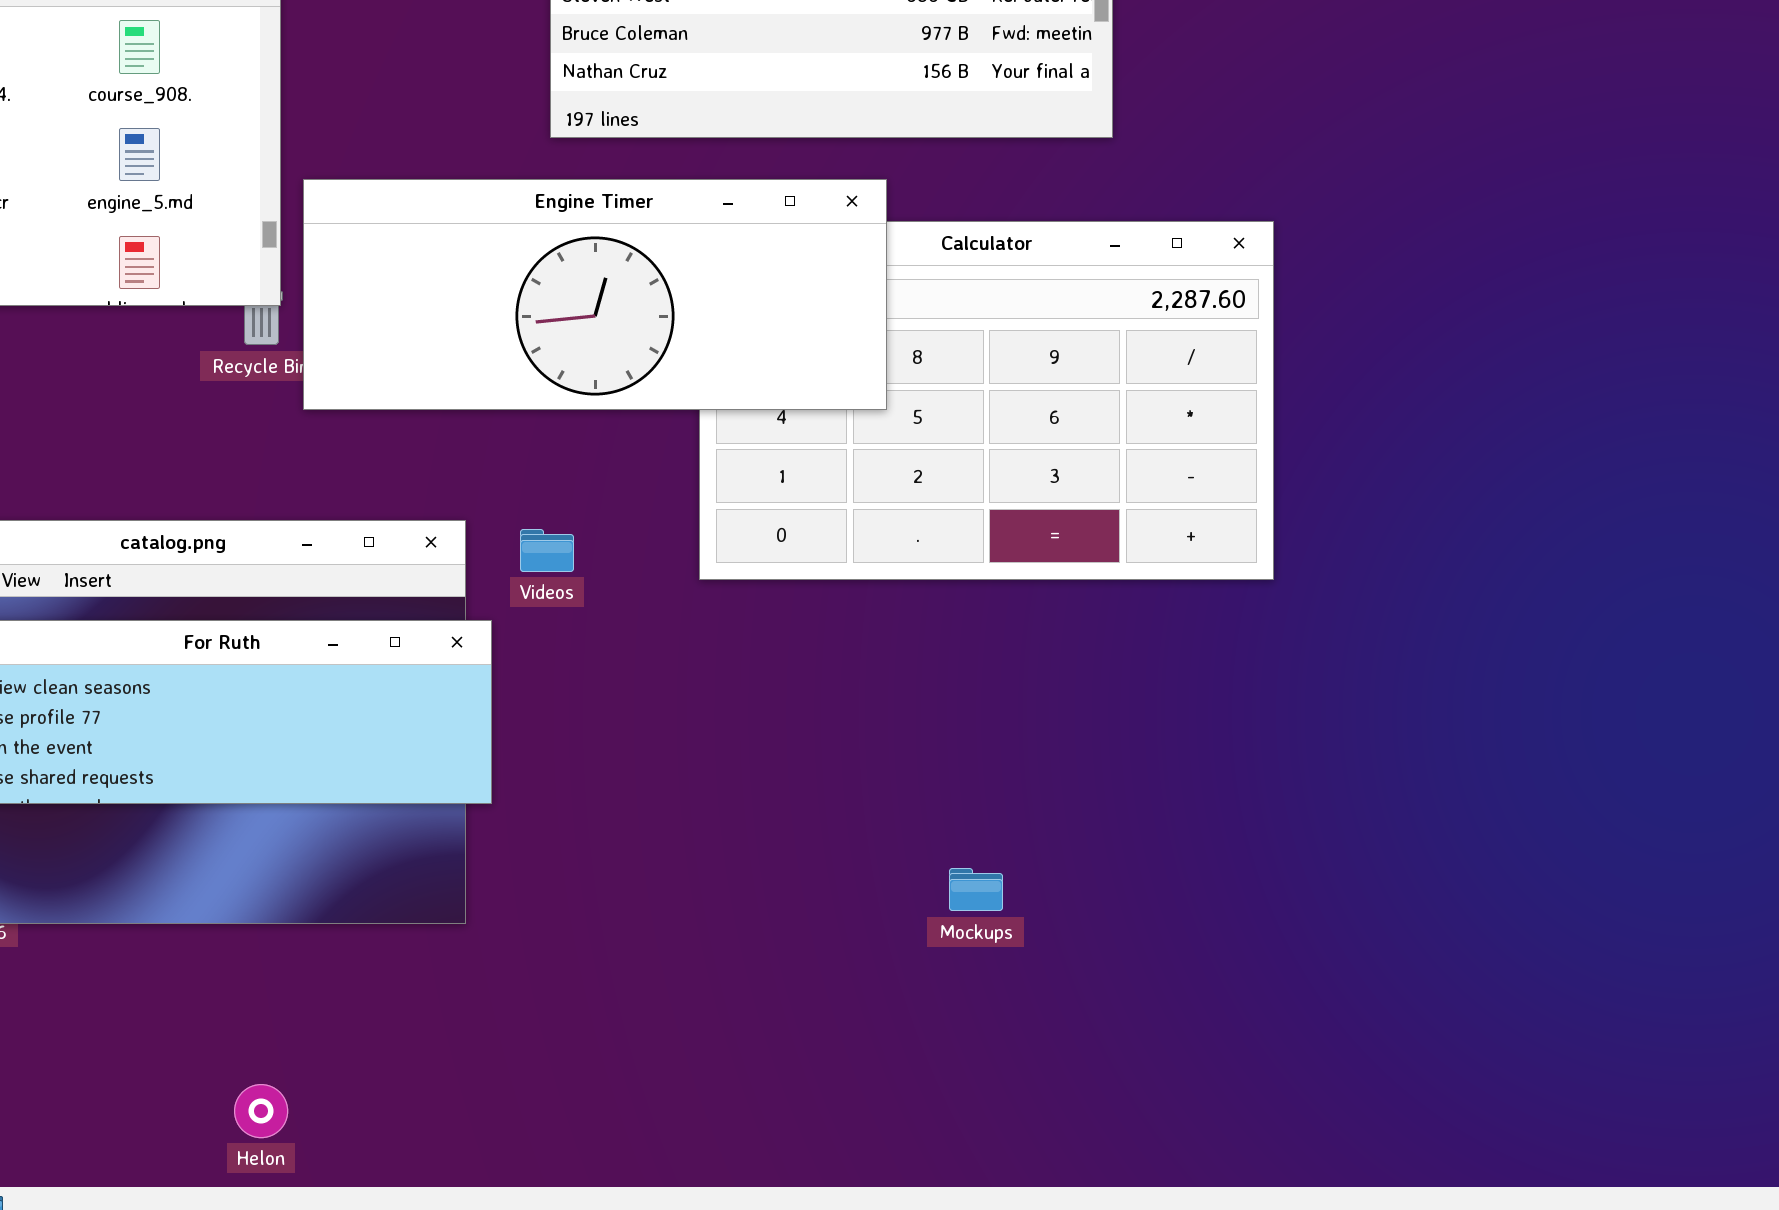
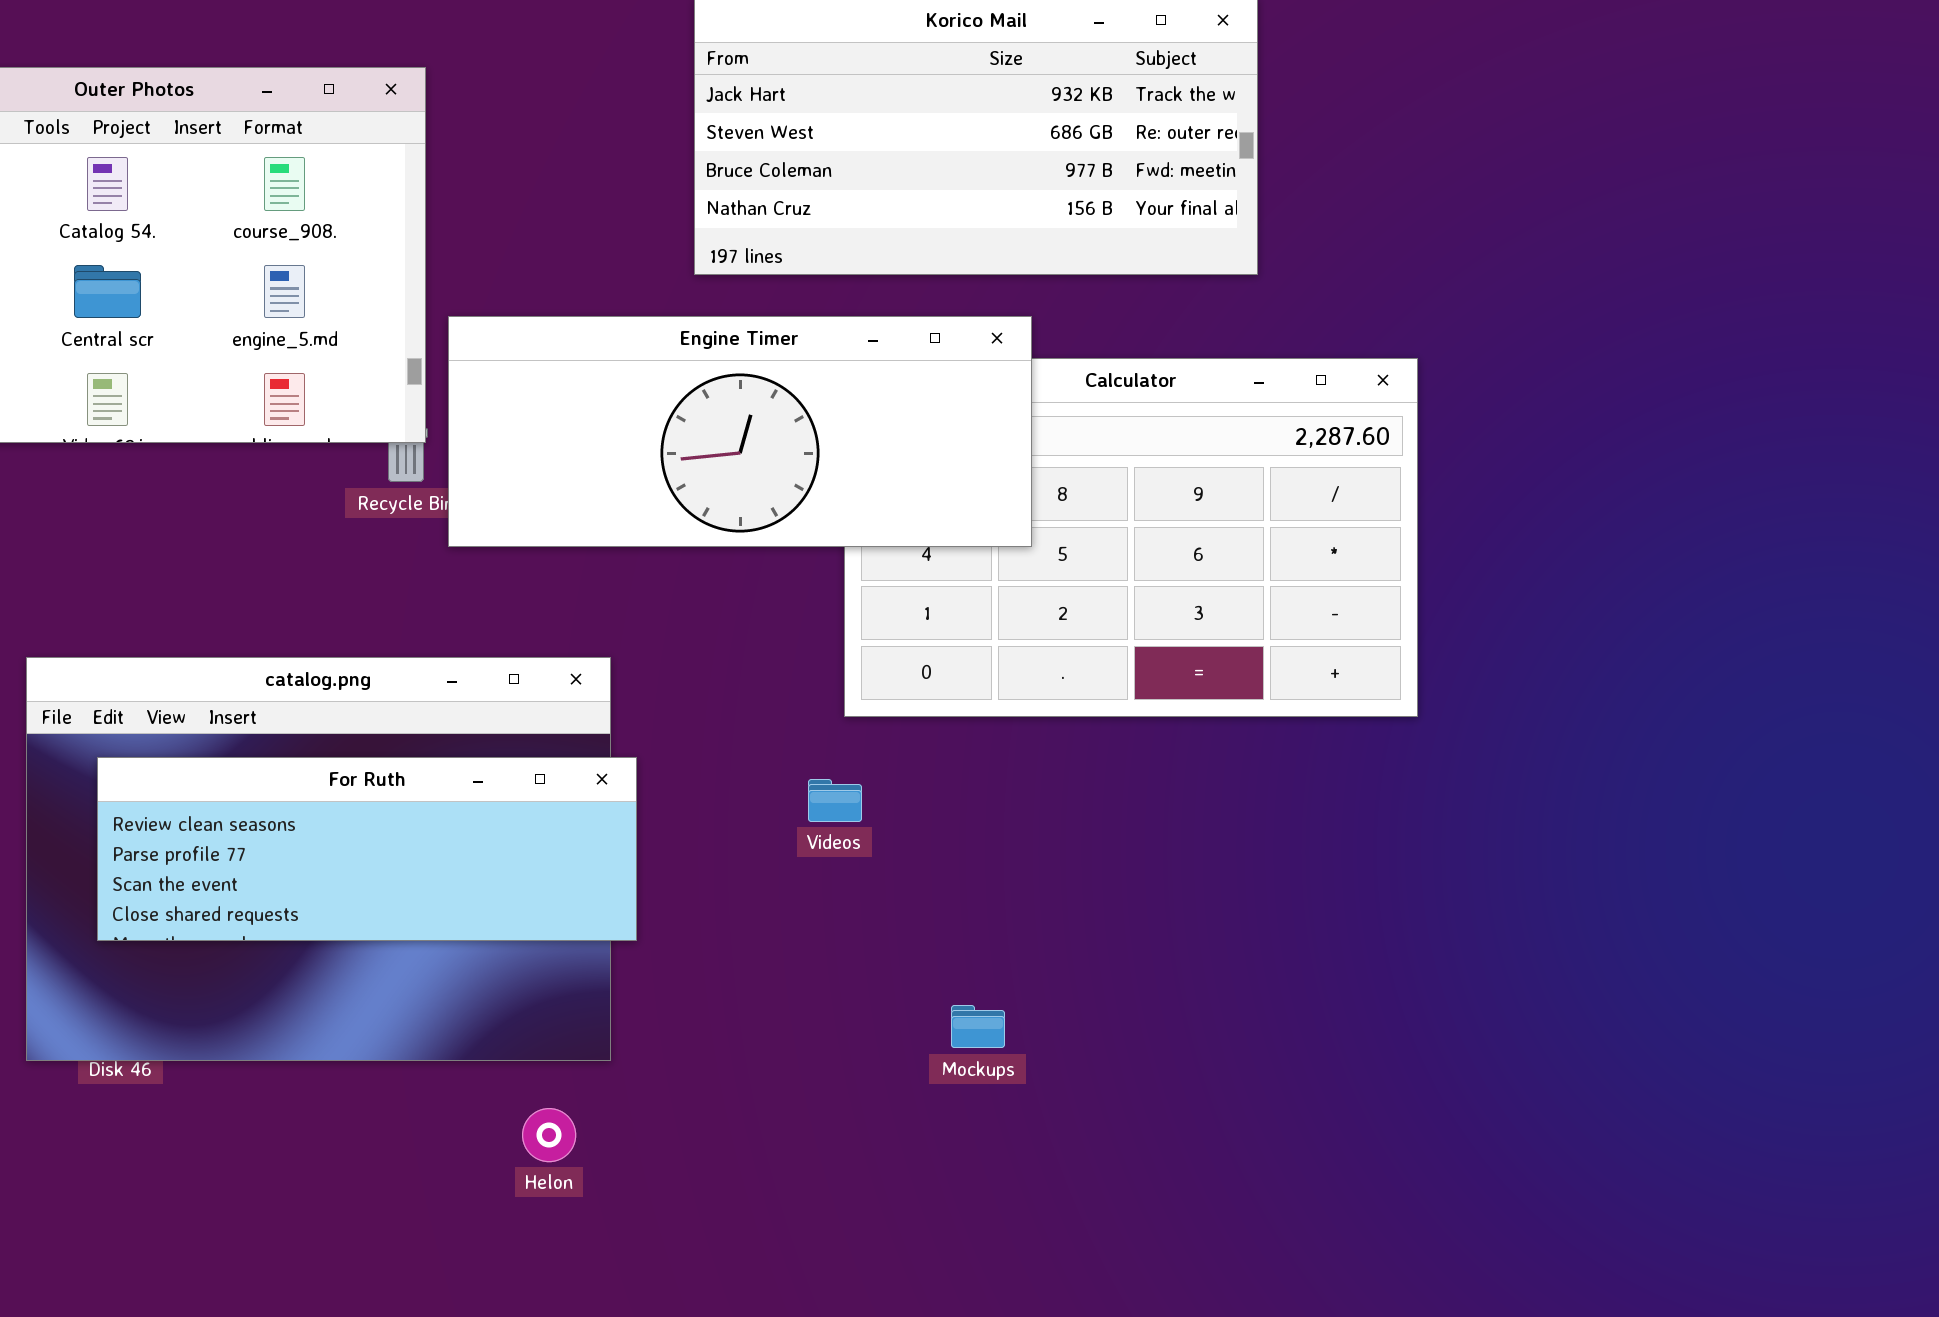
Videos: [520,529,574,572] -> [808,779,862,822], moved
Mockups: [949,868,1003,911] -> [951,1005,1005,1048], moved
Helon: [234,1084,288,1138] -> [522,1108,576,1162], moved

